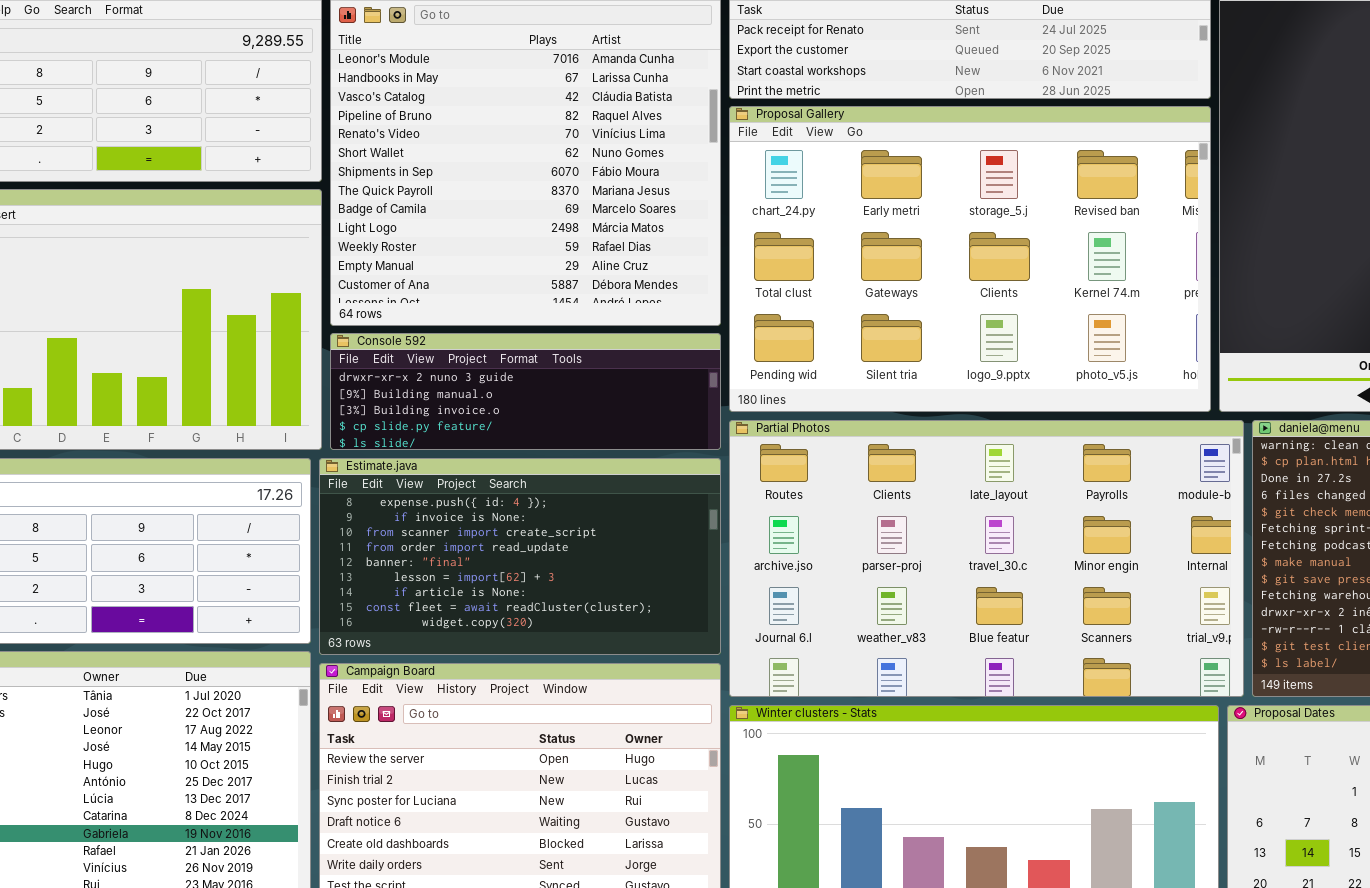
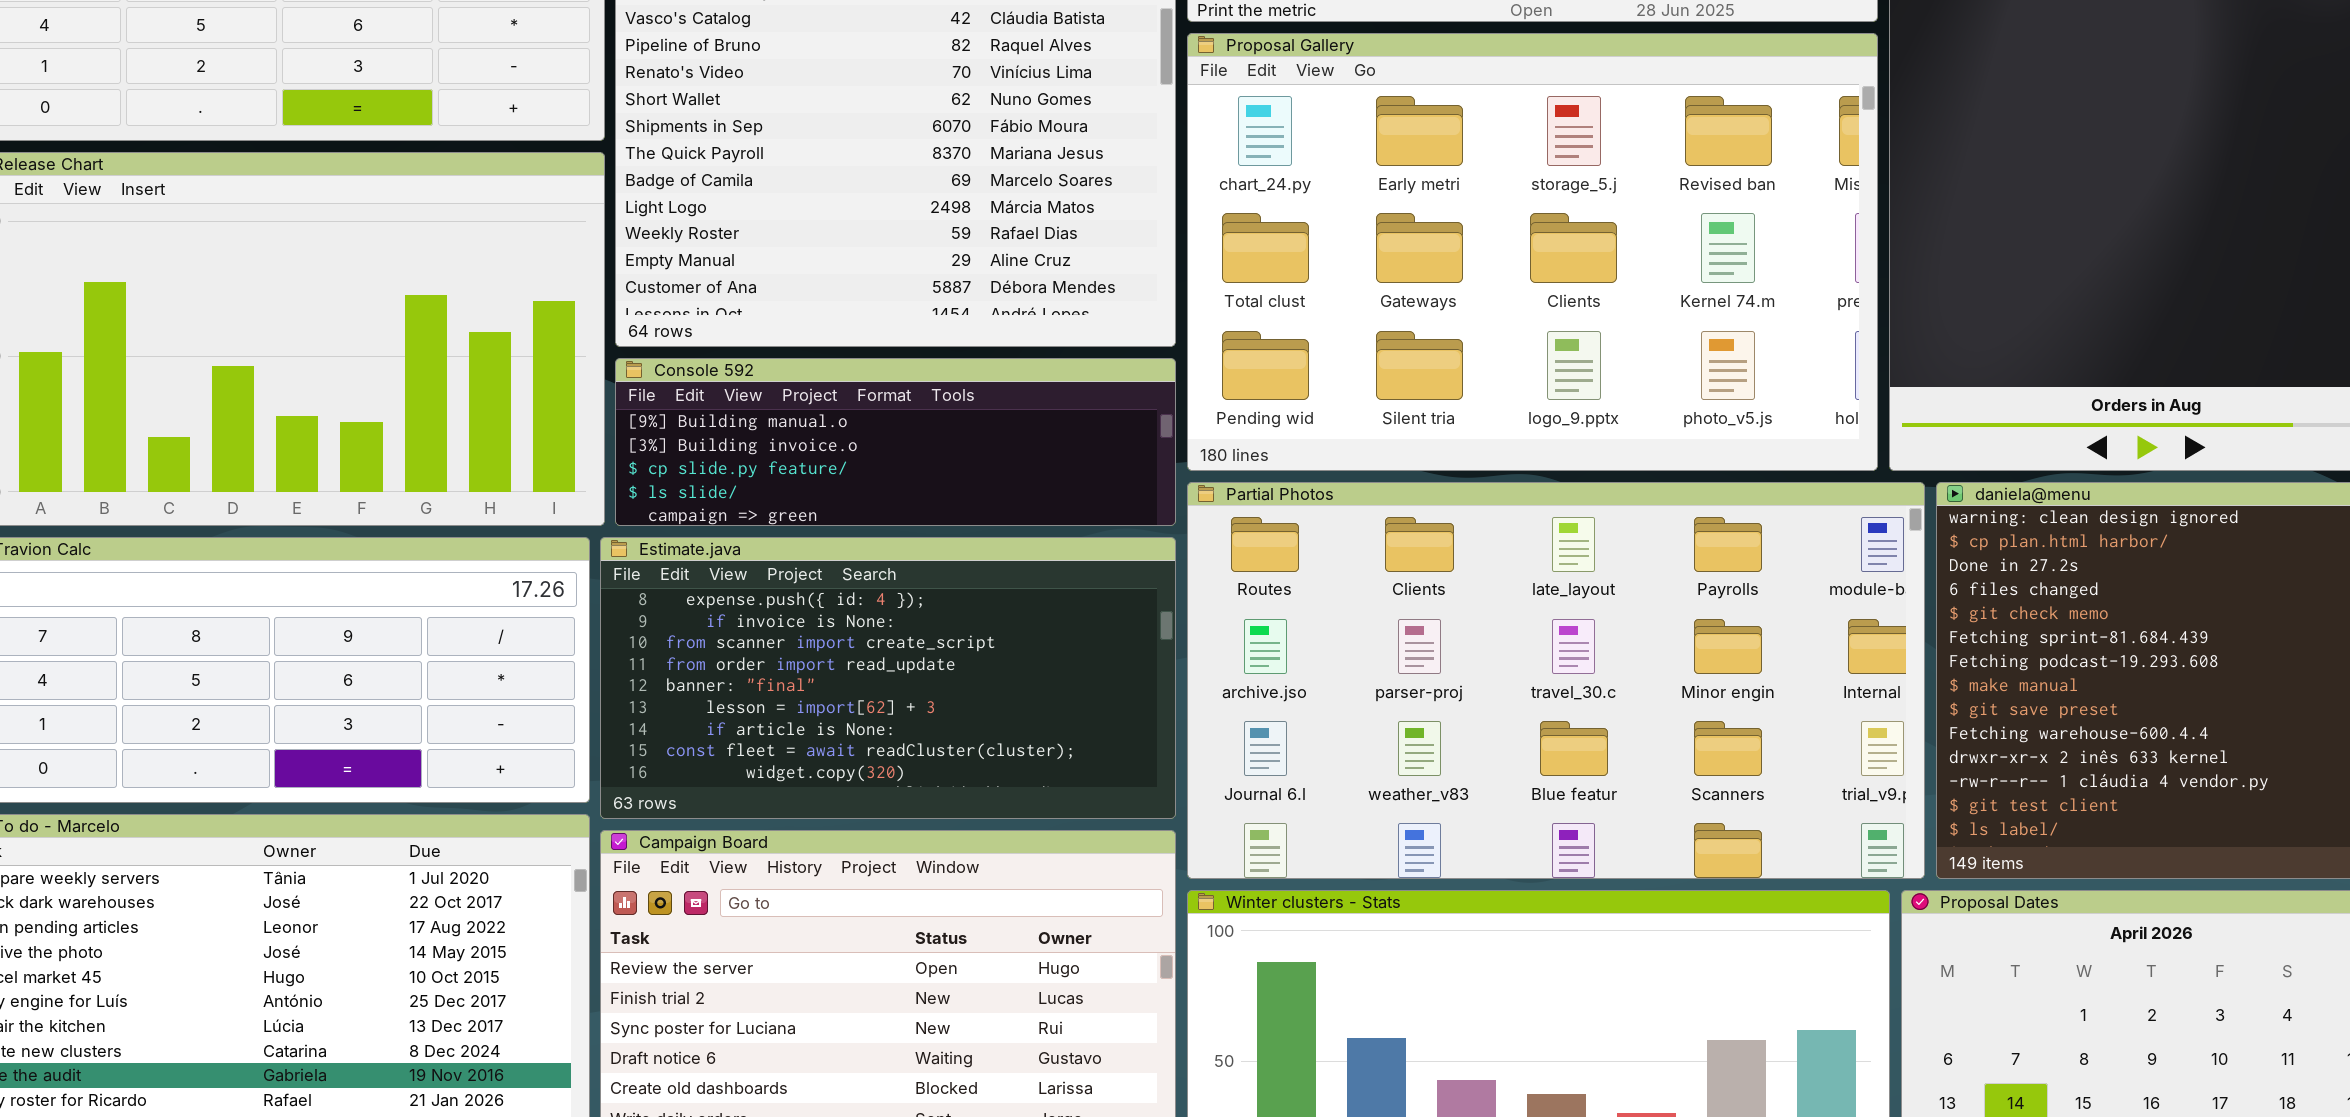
Console 592: [330,333,721,450] -> [615,358,1176,526], scrolled down 1 row

